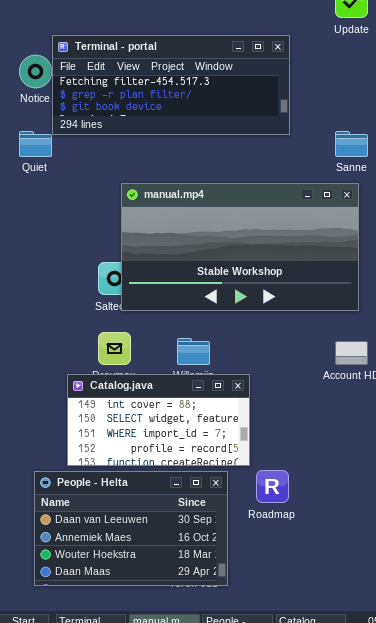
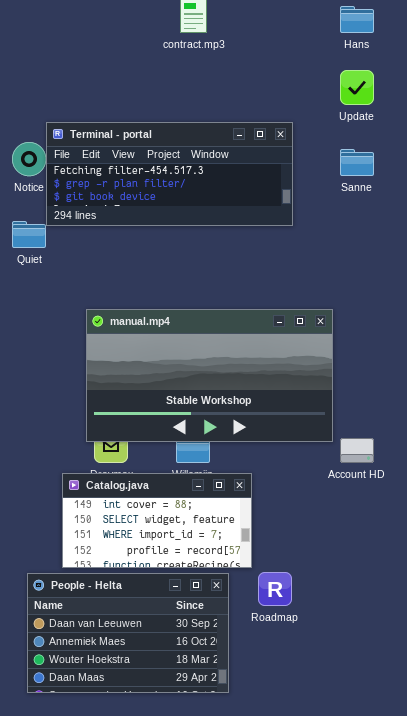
Sanne: [335,131,368,157] -> [340,149,374,176], moved
manual.mp4: [121,183,359,311] -> [86,309,333,442], moved

